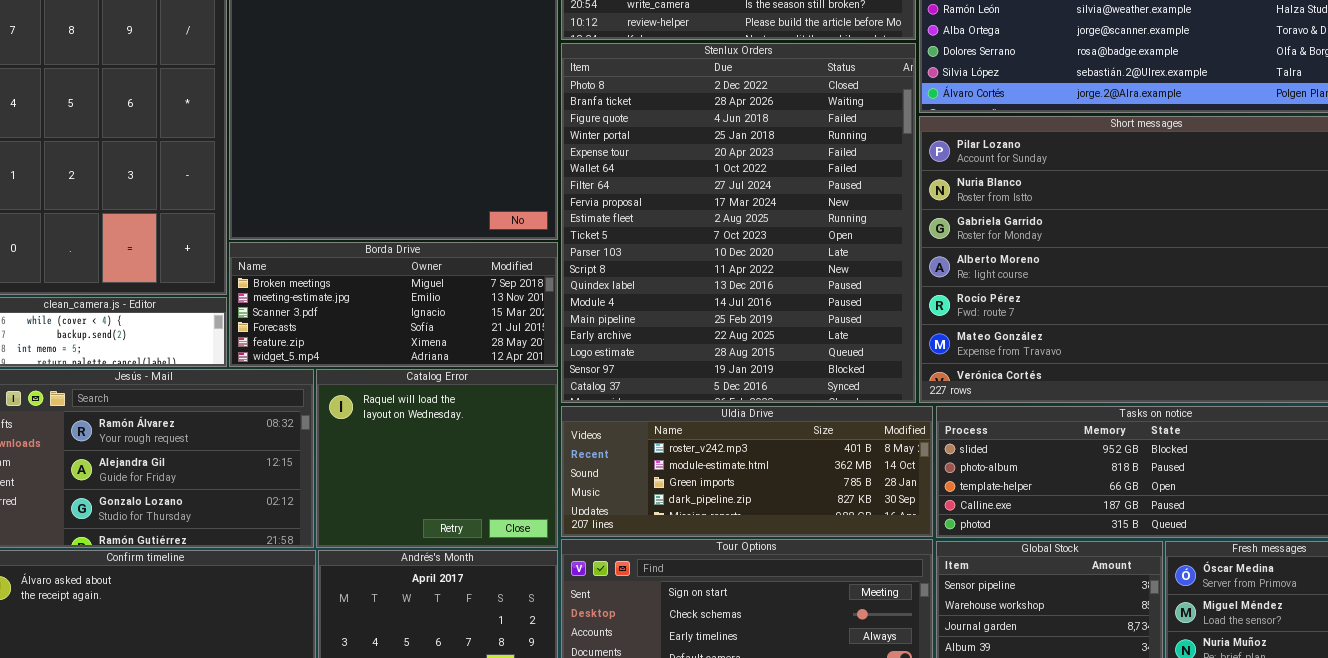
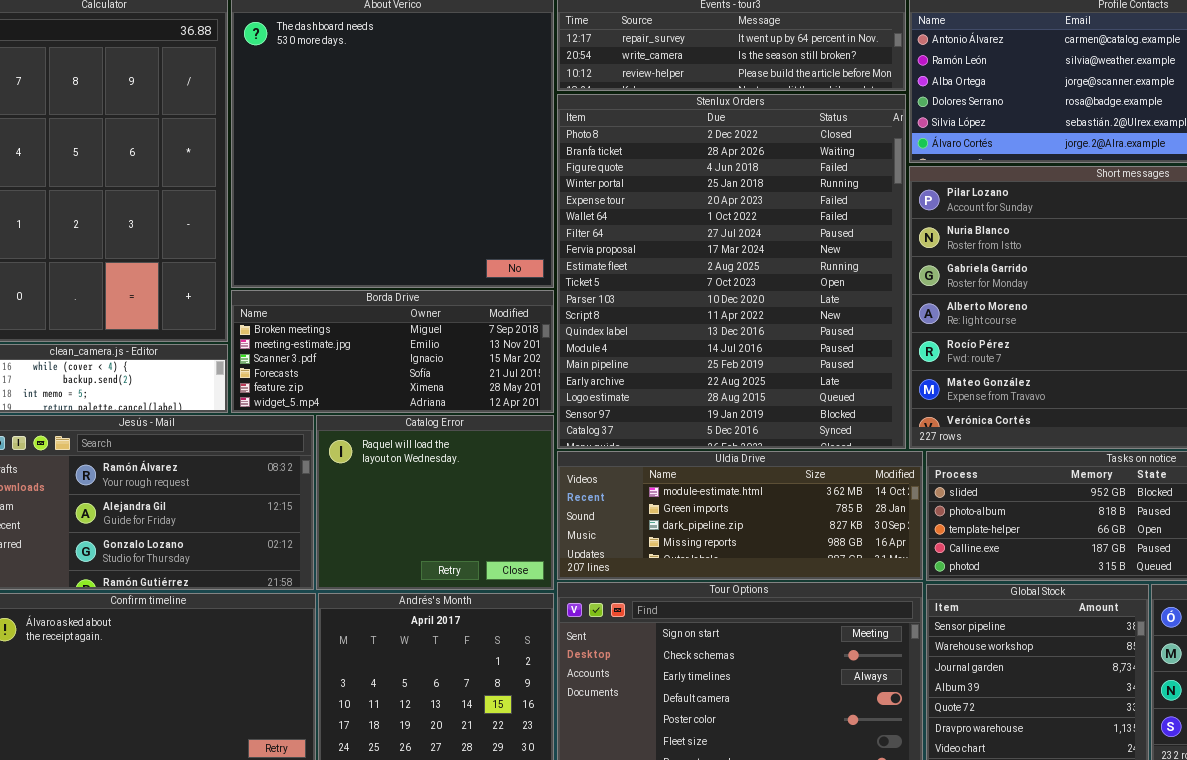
Uldia Drive: [561,406,933,537] -> [557,451,923,580], scrolled down 1 row

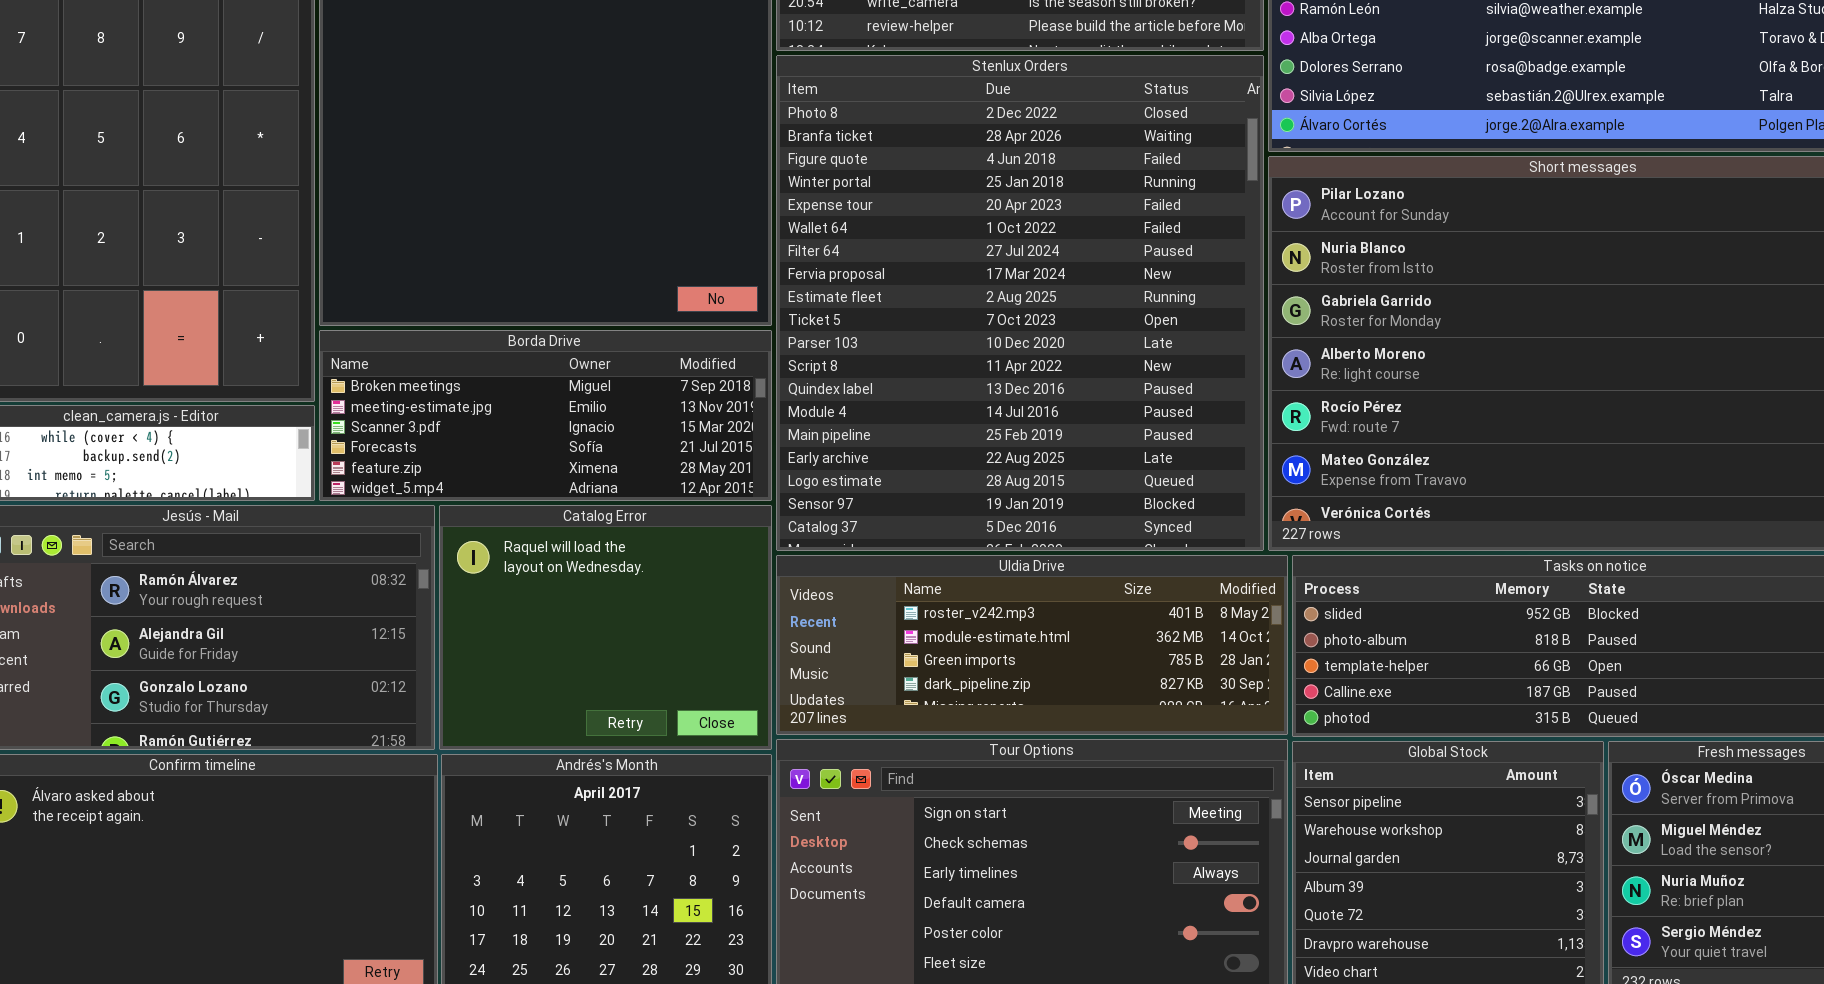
Uldia Drive: [557,451,923,580] -> [776,555,1288,735], scrolled up 1 row

